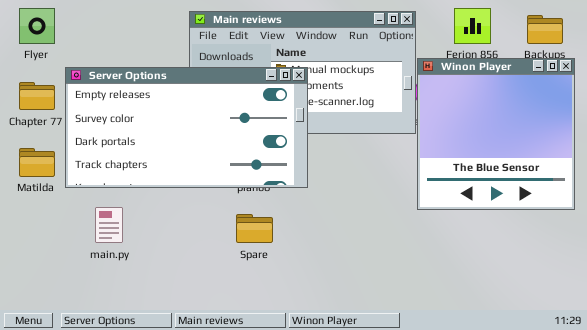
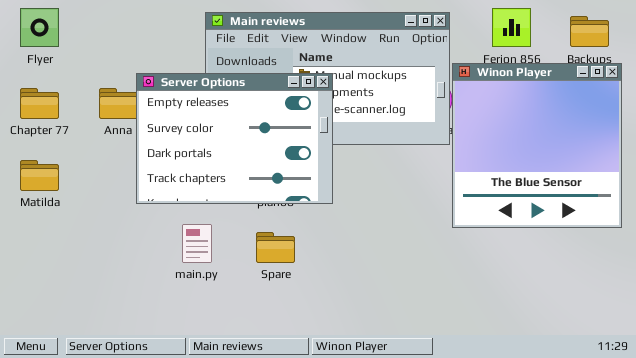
Server Options: [65,67,308,188] -> [136,73,333,204], resized
main.py: [95,207,123,243] -> [182,224,212,263], moved

